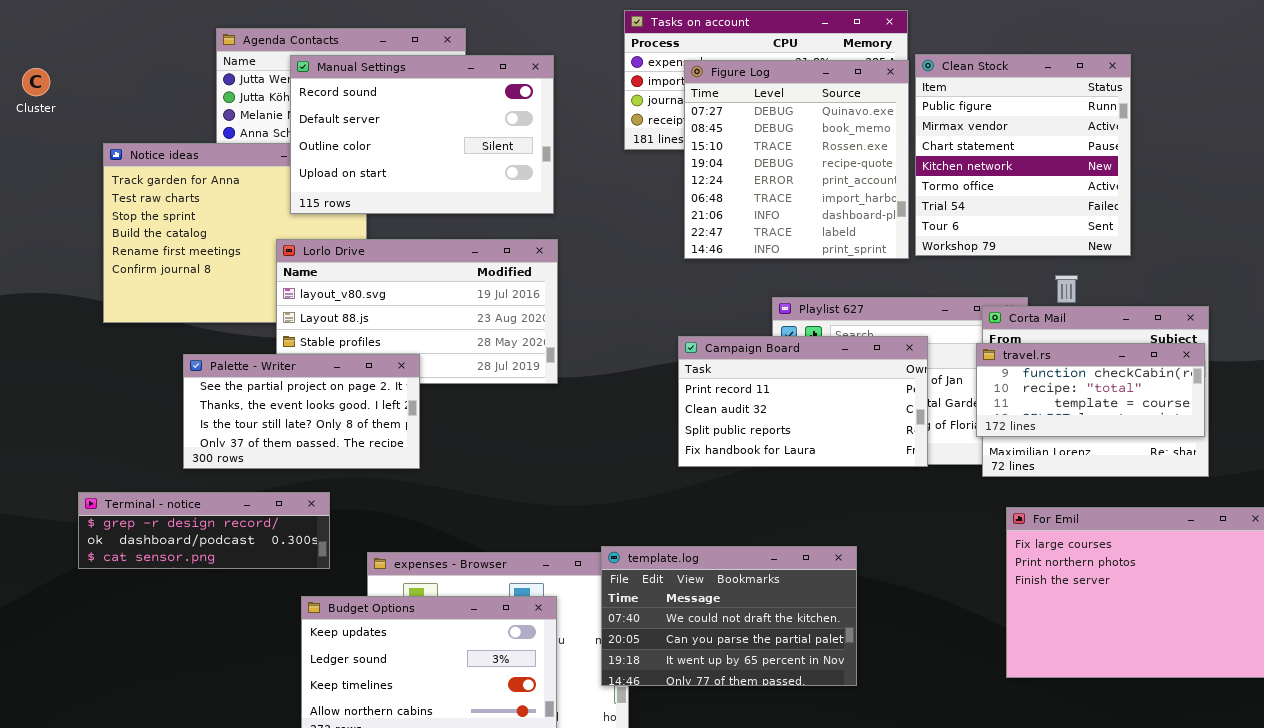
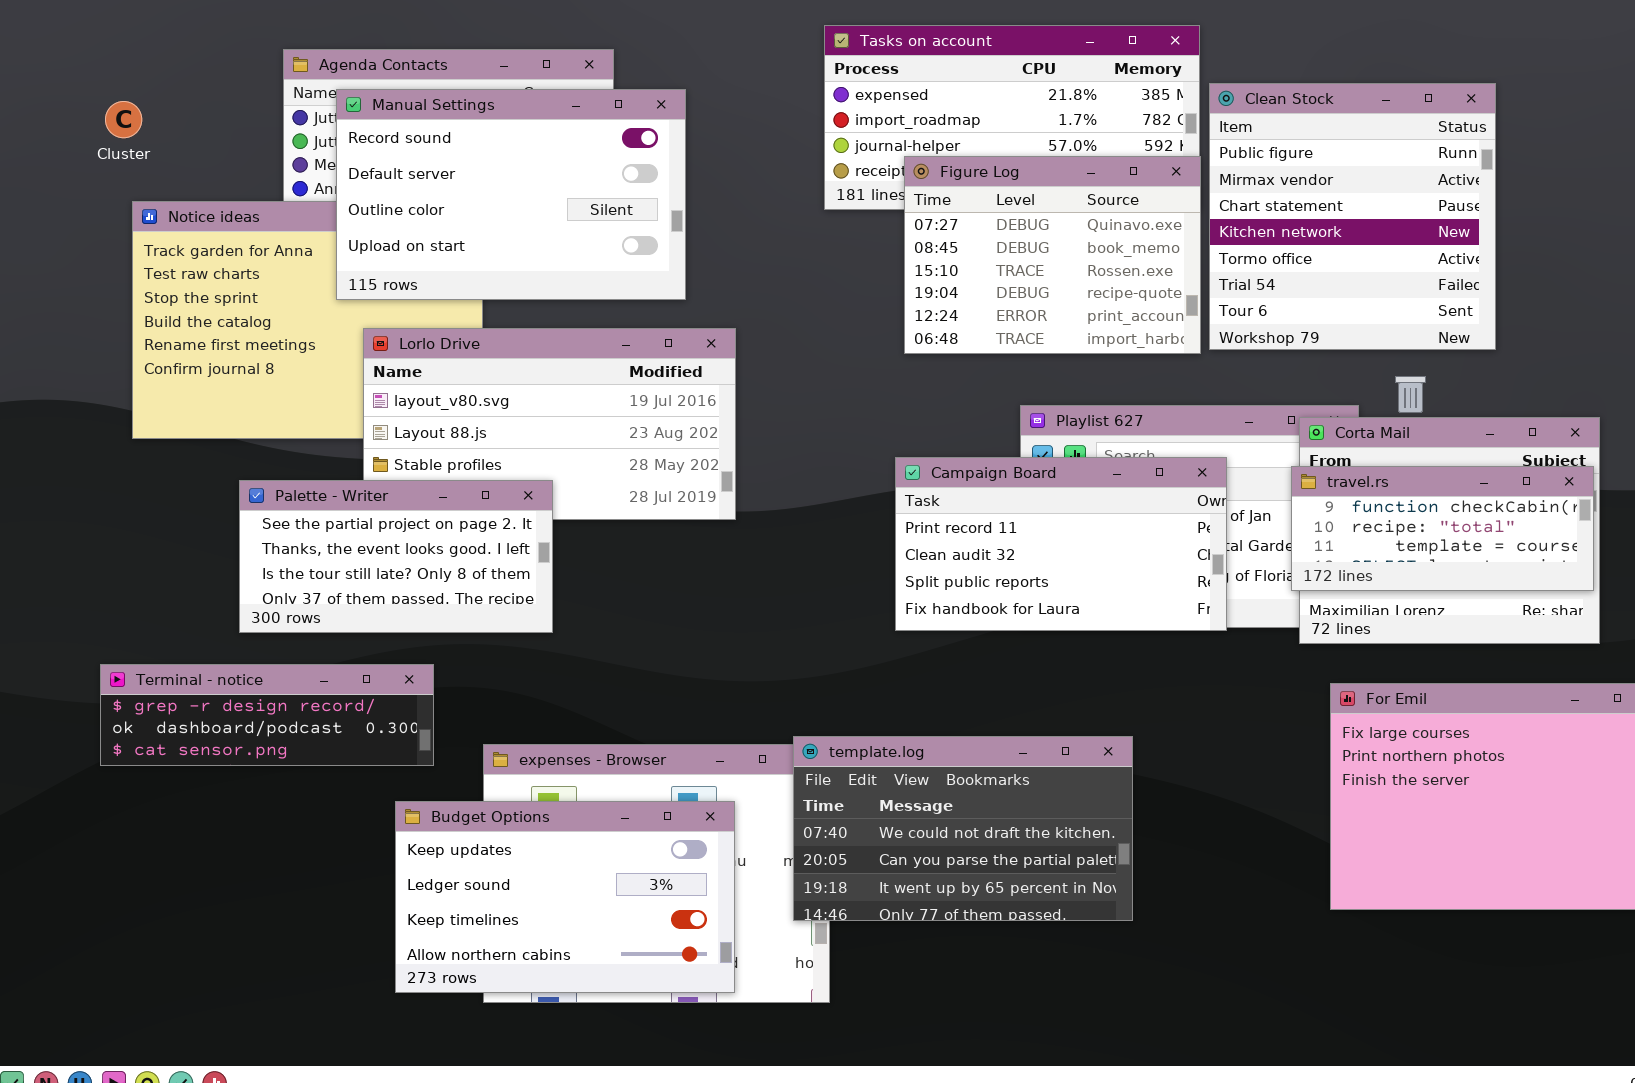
Manual Settings: [290,55,554,214] -> [336,89,686,300], moved
Figure Log: [684,60,909,259] -> [904,156,1201,354], resized
Cluster: [22,68,50,96] -> [105,101,142,138], moved

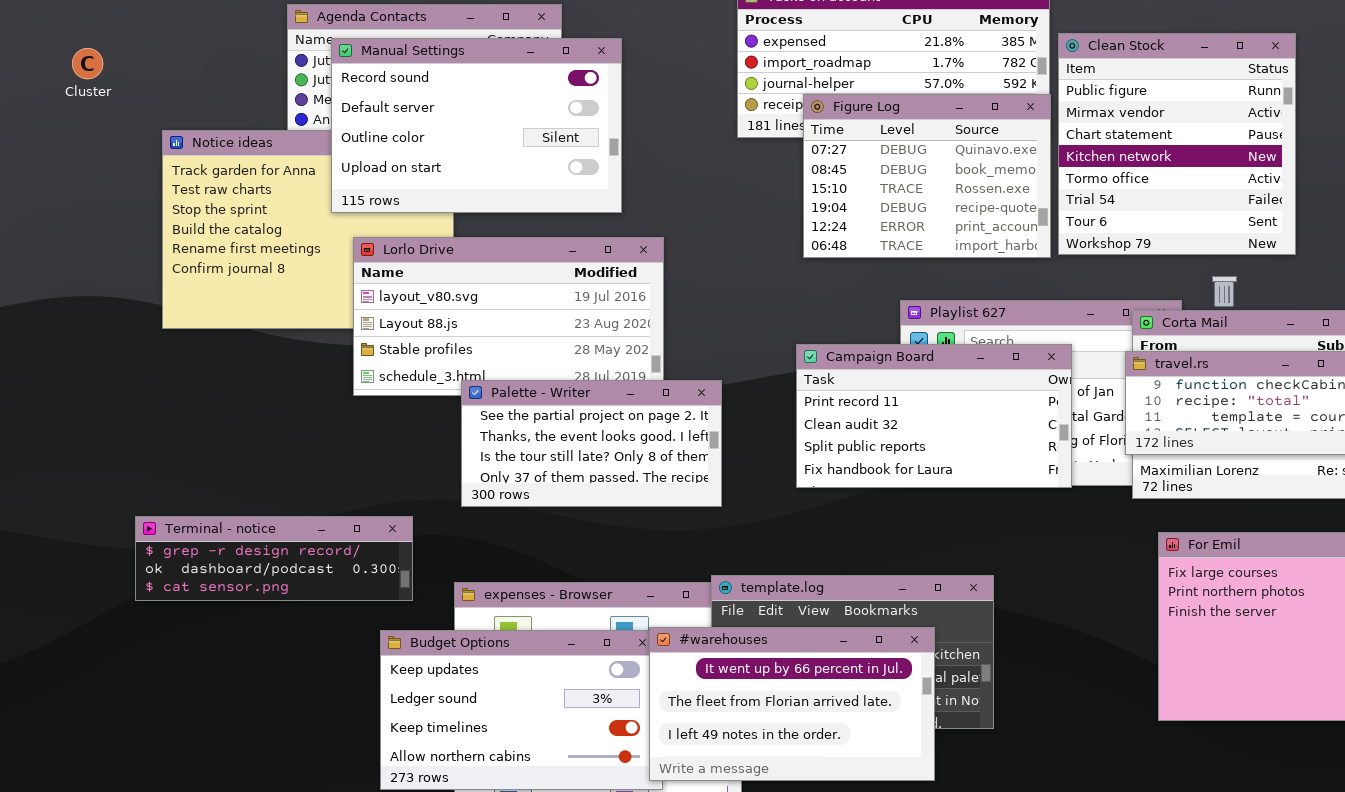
Cluster: [105,101,142,138] -> [72,48,103,79], moved
Palette - Writer: [239,480,553,633] -> [461,380,722,507], moved
#warehouses: none -> [649,627,935,781], opened

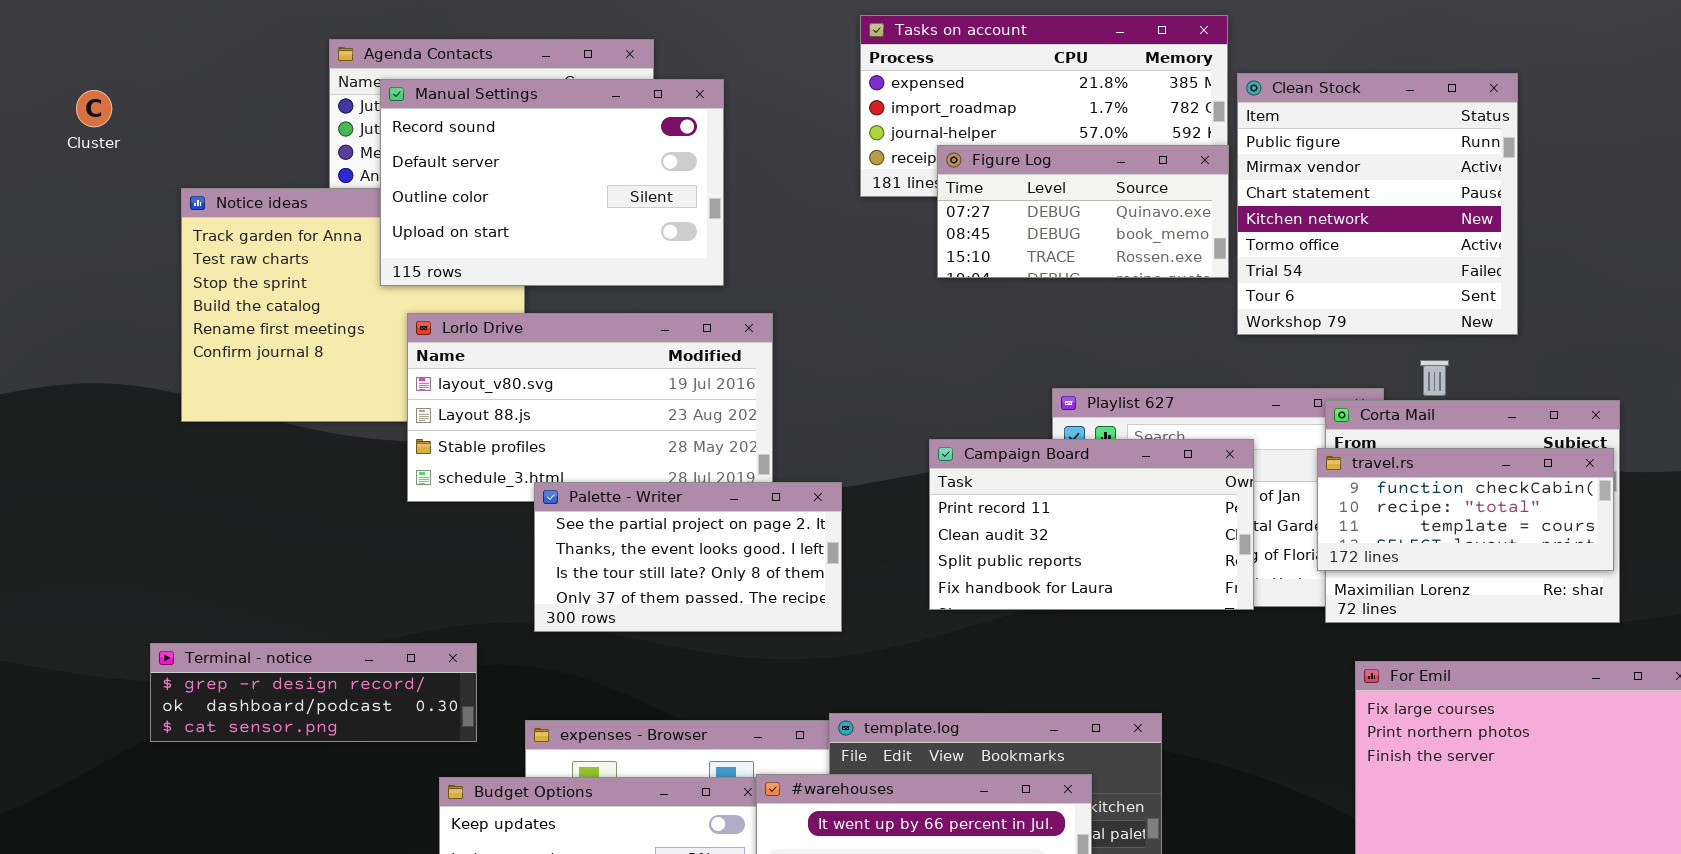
Figure Log: [803,94,1051,258] -> [937,145,1229,278], resized

